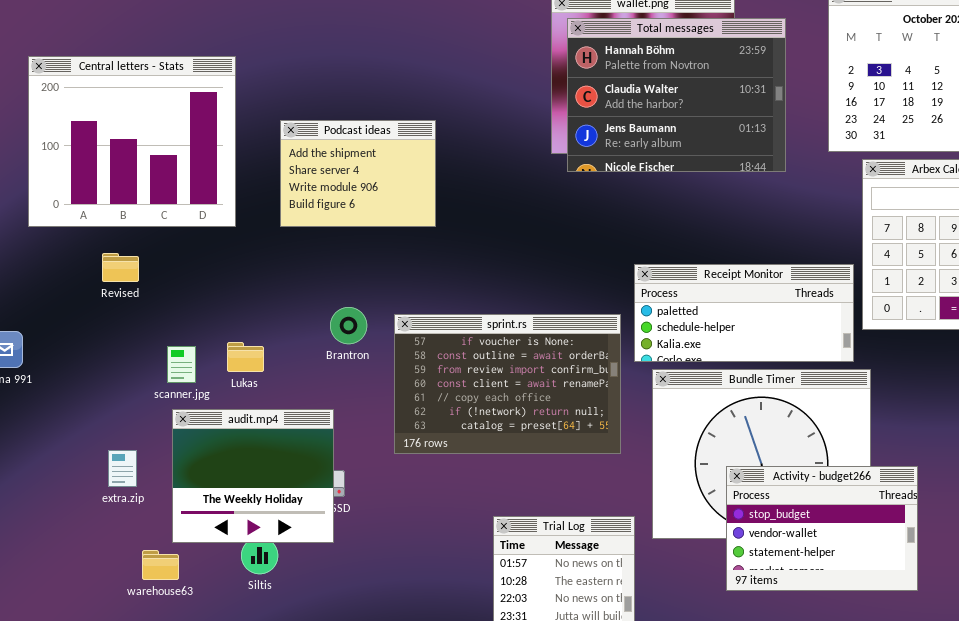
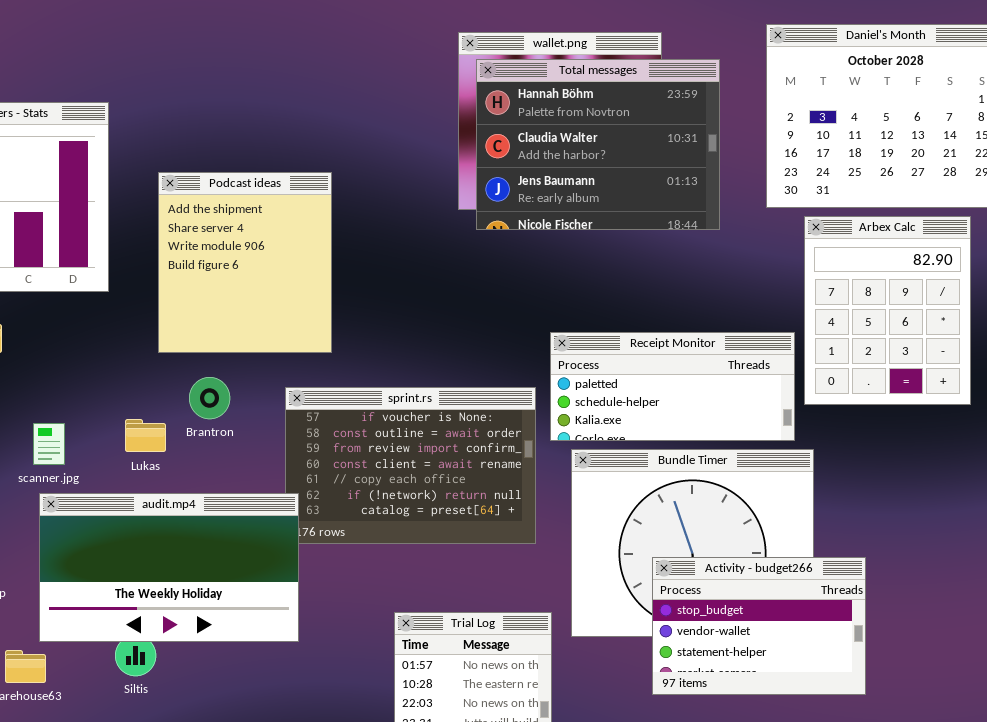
Podcast ideas: [280,120,436,227] -> [158,172,332,353], resized
Brantron: [330,307,367,344] -> [189,377,230,419], moved
Lukas: [227,342,264,372] -> [125,419,166,452], moved
audit.mp4: [172,409,334,543] -> [39,493,299,642], resized

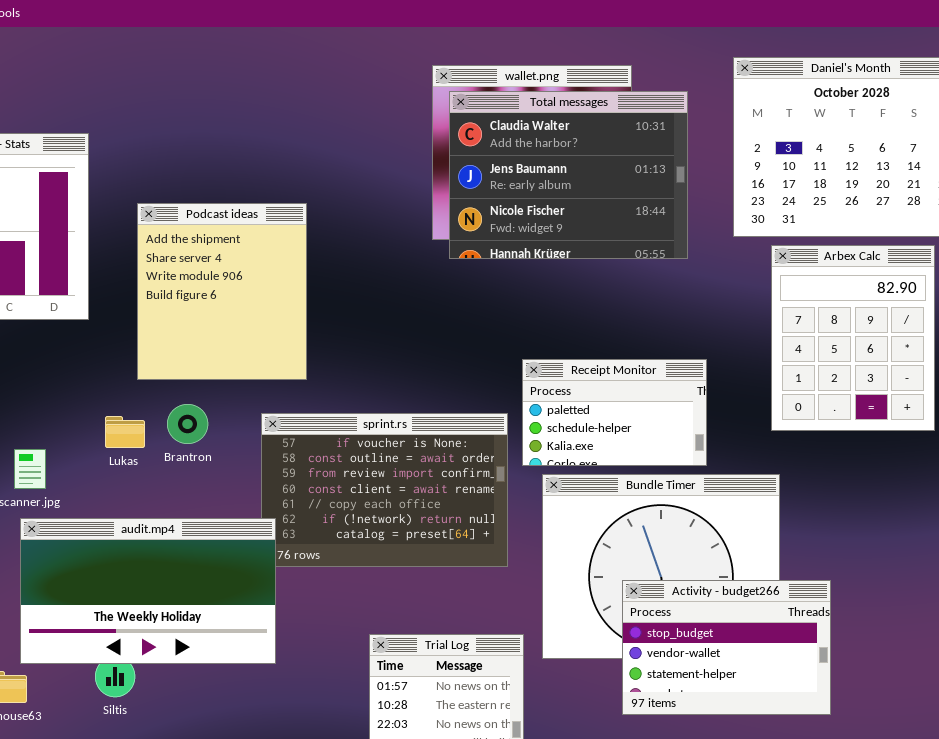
Total messages: [476,59,720,230] -> [449,91,688,259], scrolled down 1 row
Receipt Monitor: [550,332,795,441] -> [522,359,707,466], resized
Lukas: [125,419,166,452] -> [105,416,145,448], moved

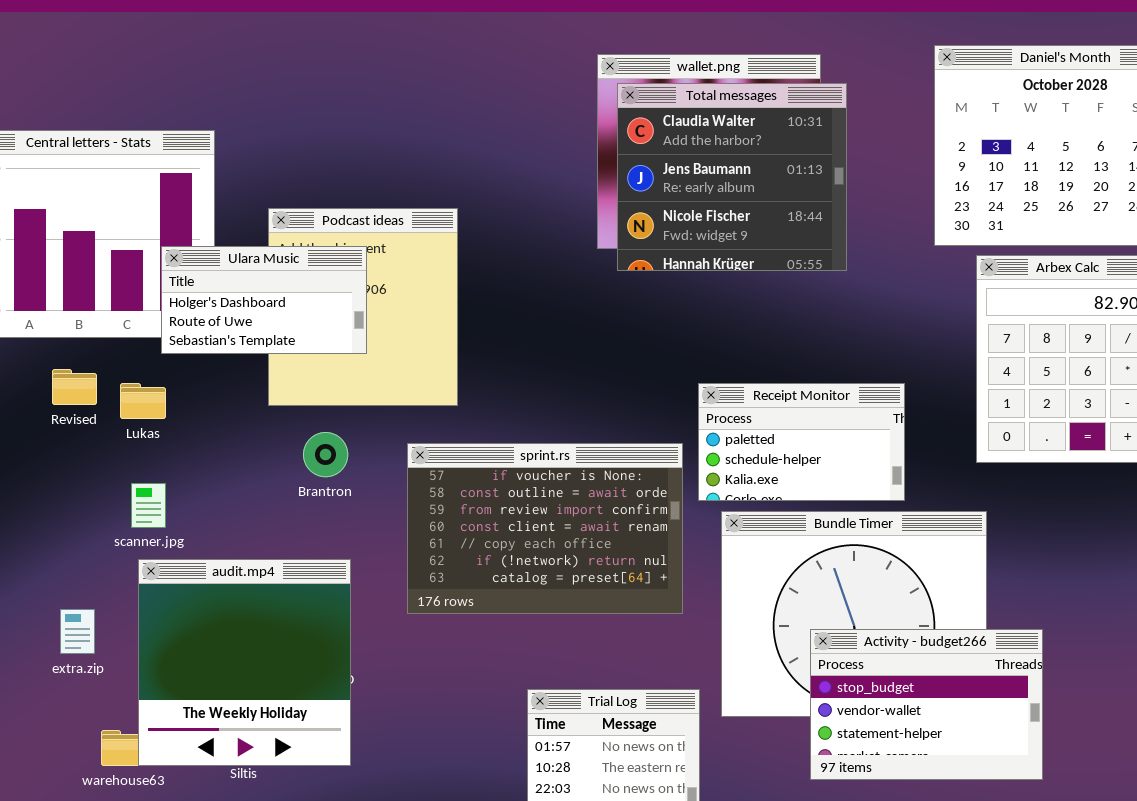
Total messages: [449,91,688,259] -> [617,83,847,271], resized
Ulara Music: none -> [161,246,367,354], opened
Lukas: [105,416,145,448] -> [120,383,166,419], moved
audit.mp4: [20,518,276,664] -> [138,559,351,766], resized

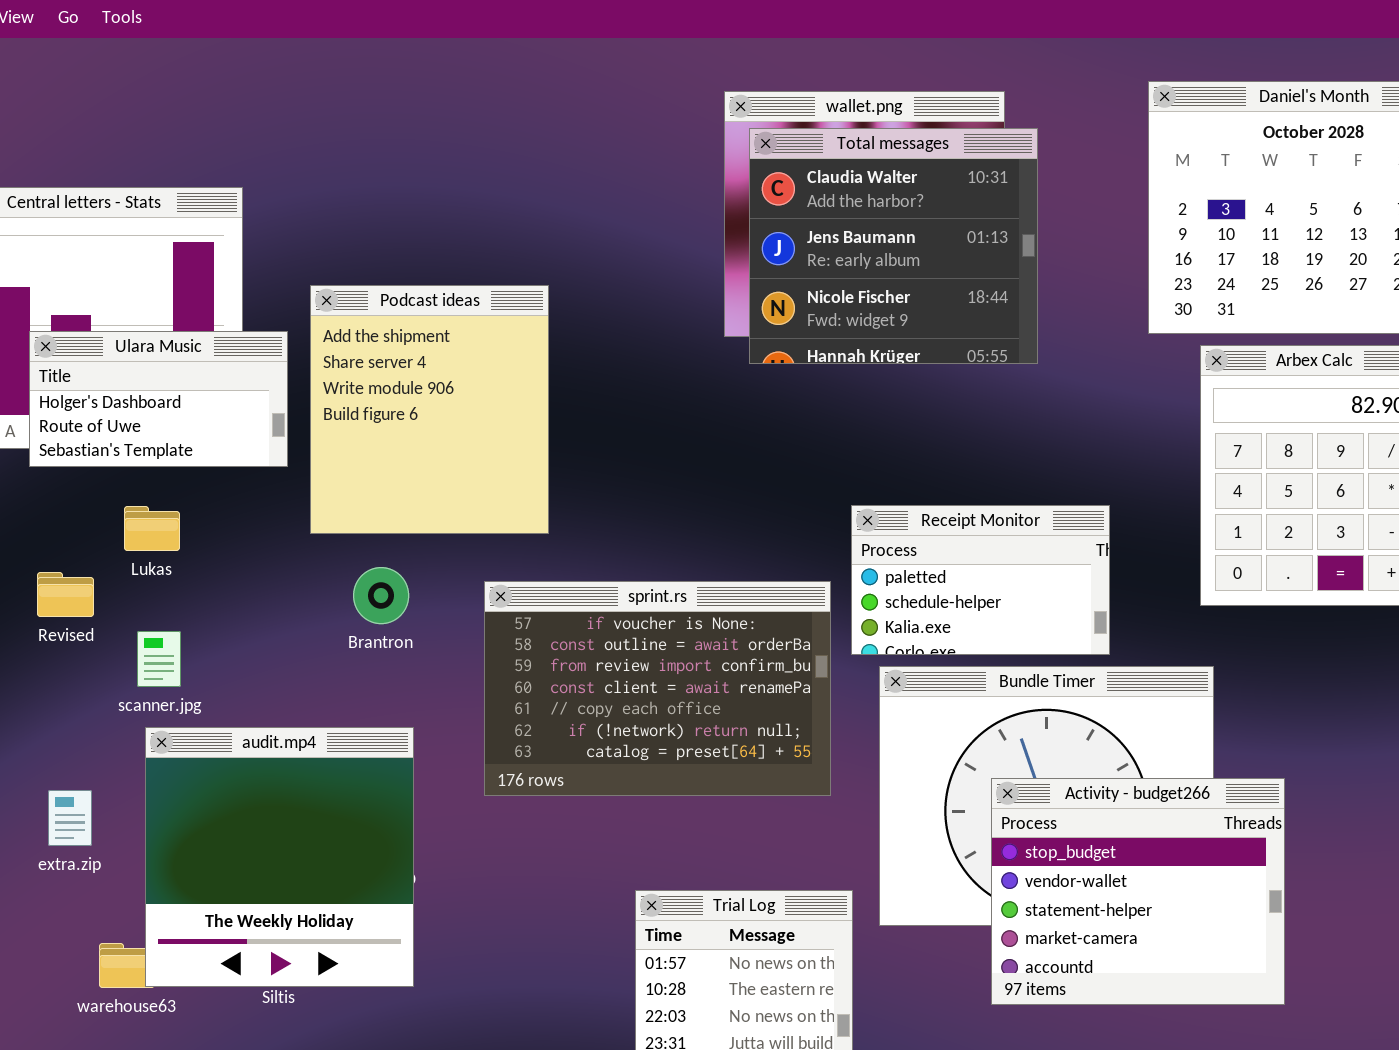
Ulara Music: [161,246,367,354] -> [29,331,288,467], moved
Revised: [52,369,97,405] -> [37,572,94,617], moved
Activity - budget266: [810,629,1043,780] -> [991,778,1285,1005], resized

